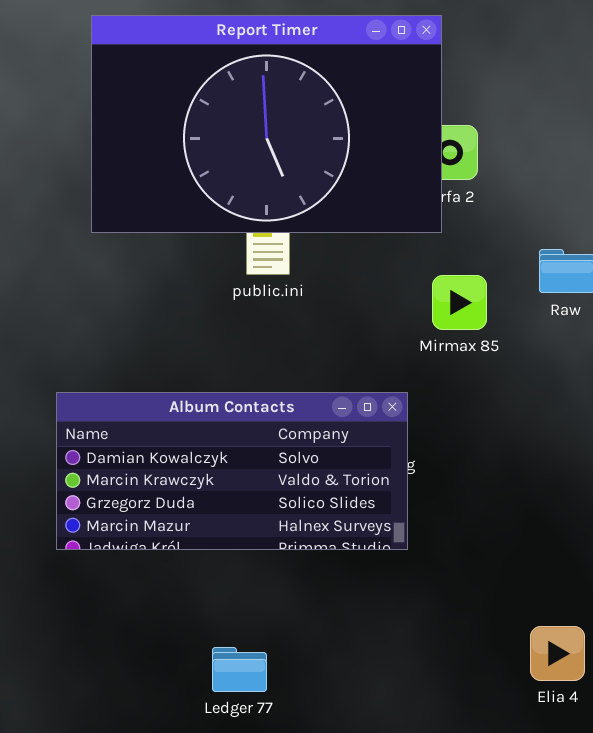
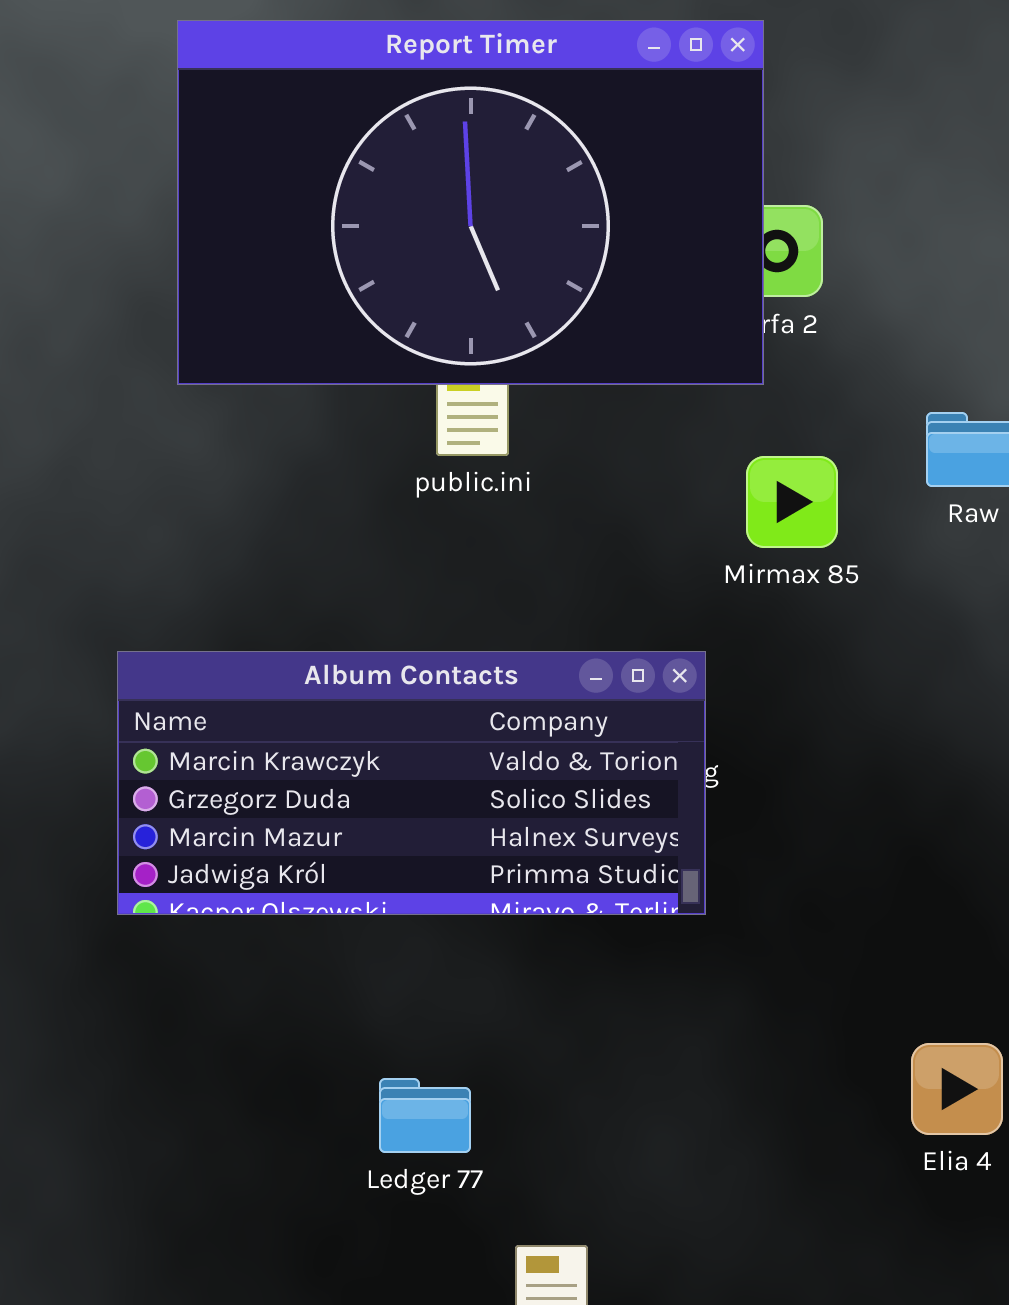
Album Contacts: [56,392,408,550] -> [117,651,706,915], scrolled down 1 row

